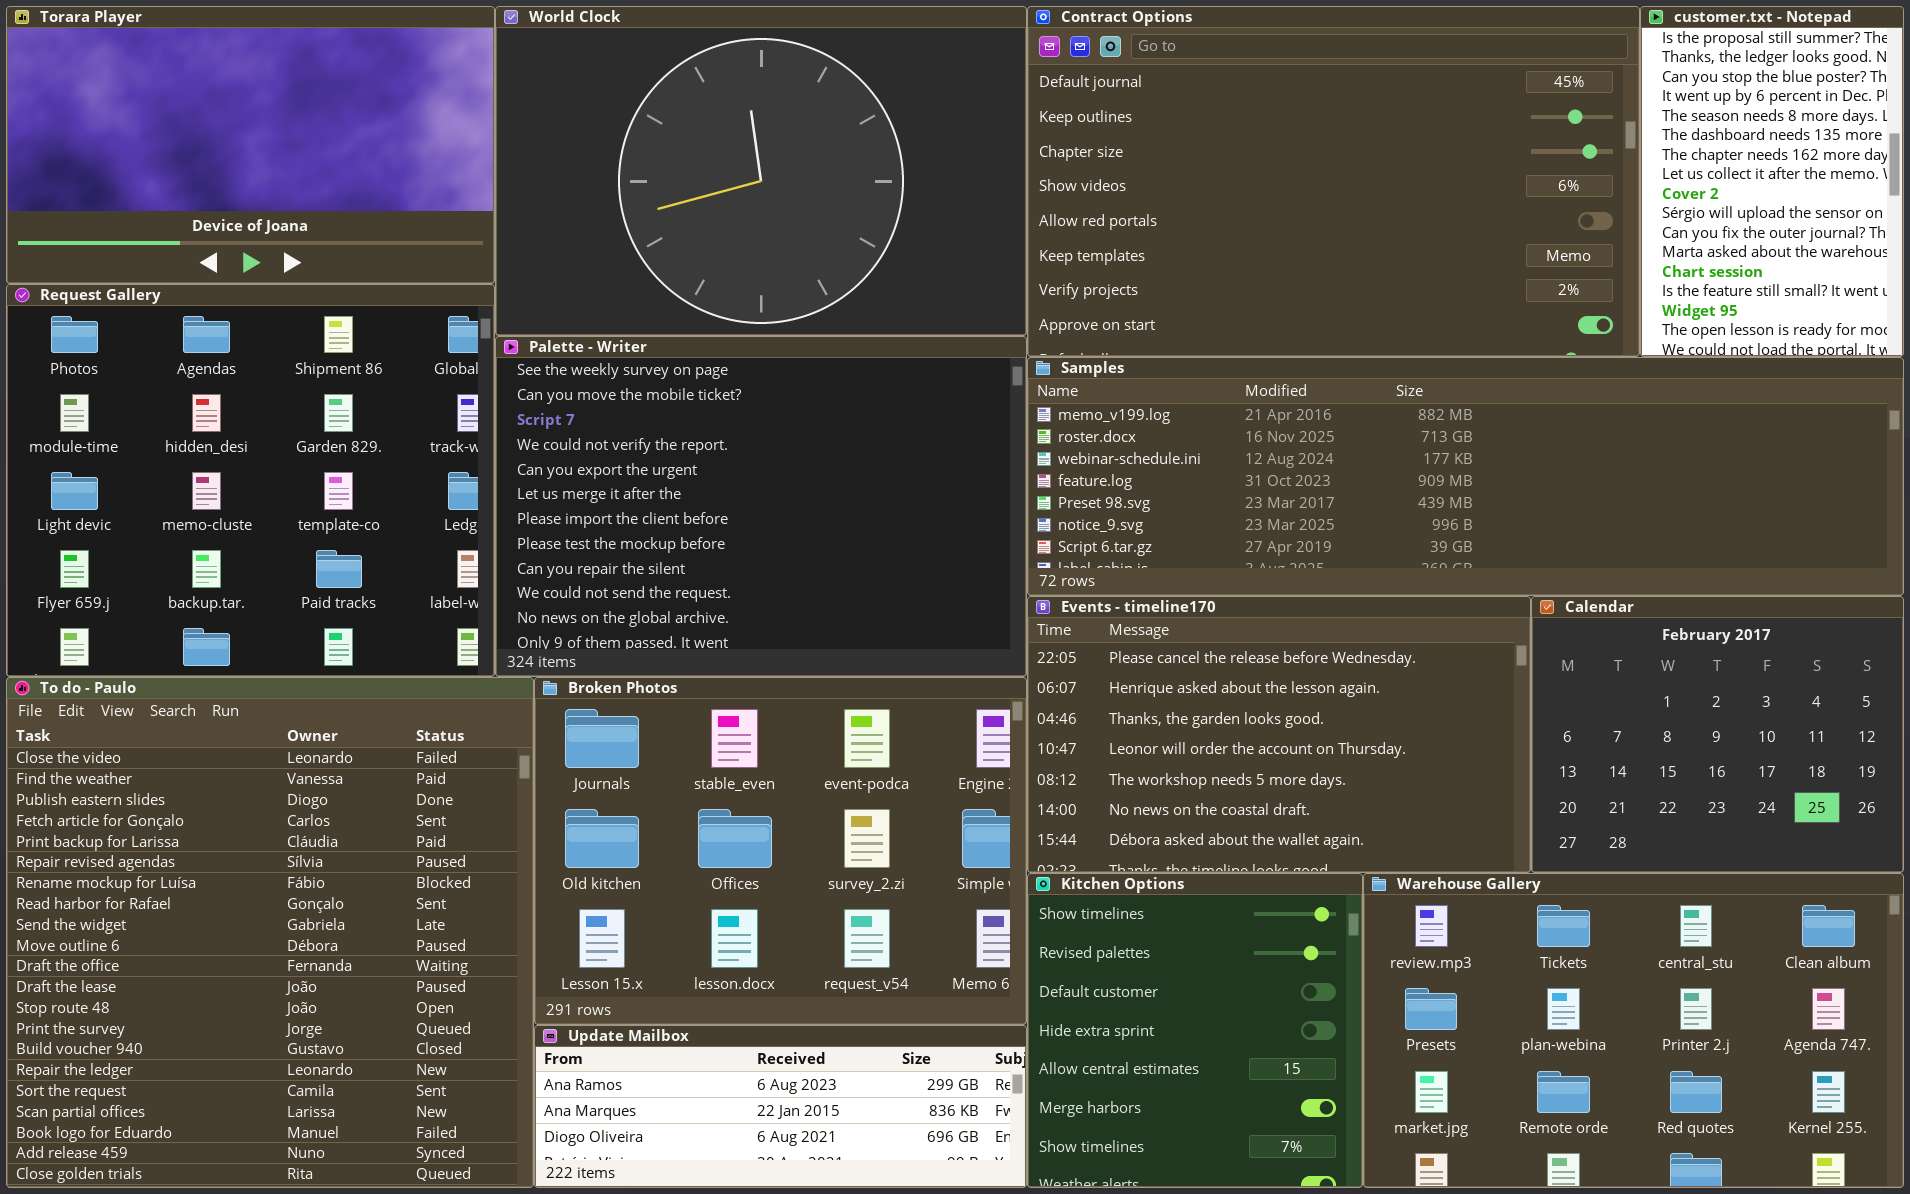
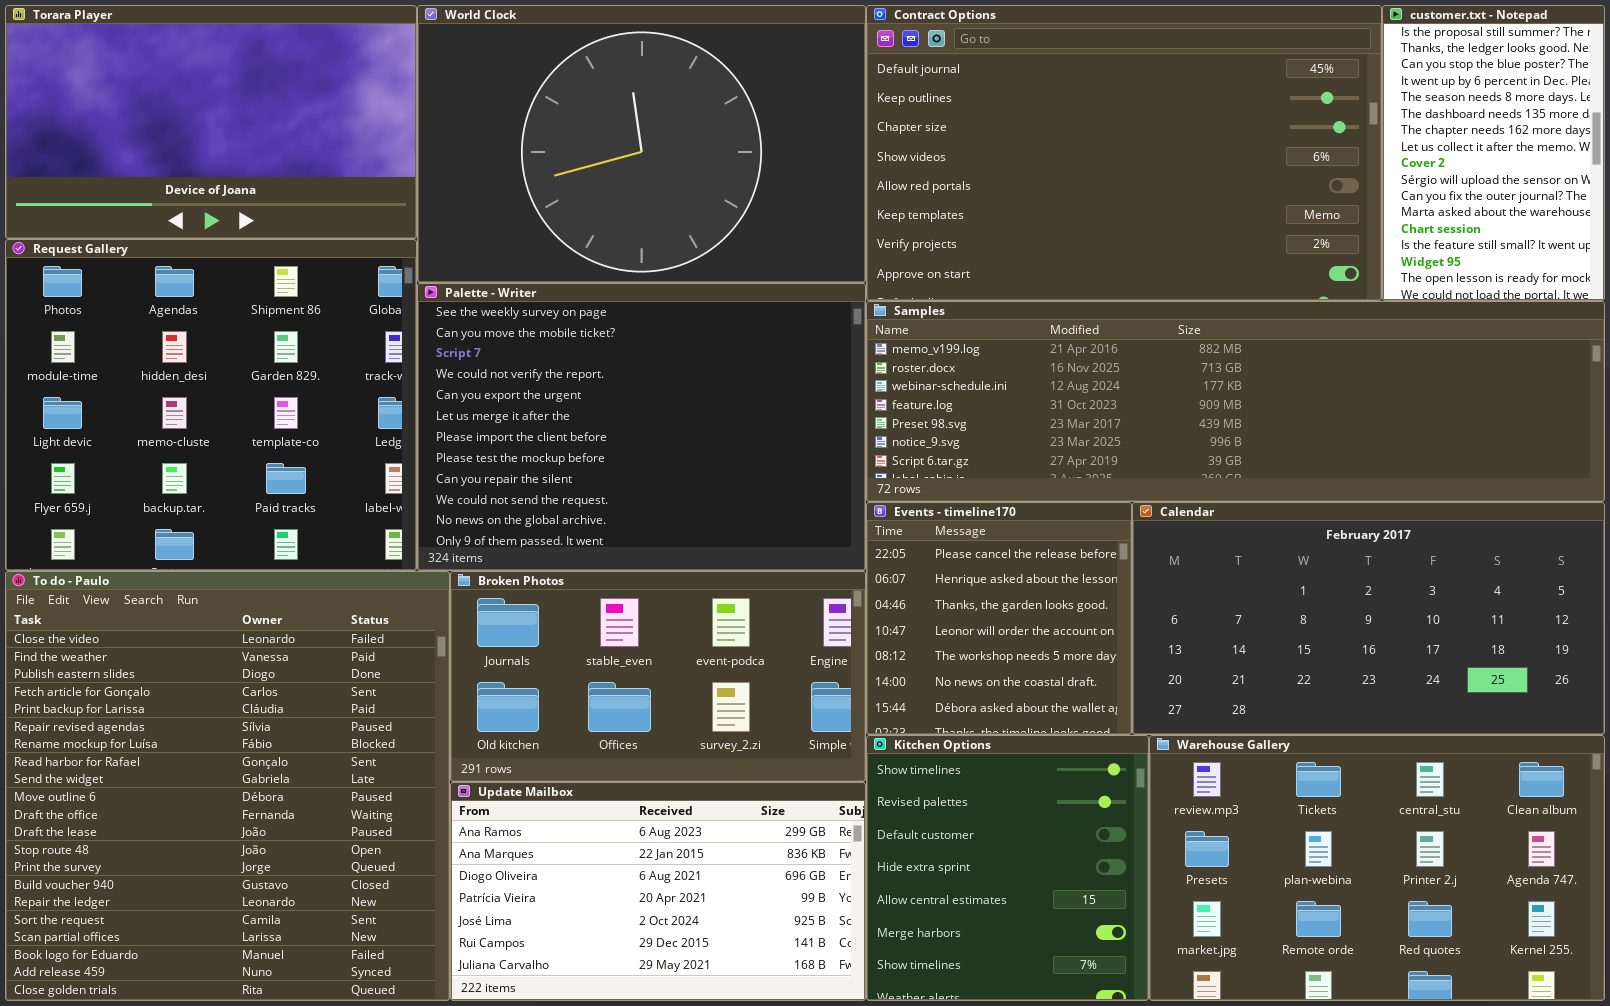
Events - timeline170: [1027,596,1531,873] -> [866,502,1132,735], resized
Calendar: [1531,596,1904,873] -> [1132,502,1605,735], resized
Broken Photos: [534,677,1027,1025] -> [450,571,866,782], resized
Update Mailbox: [534,1025,1027,1188] -> [450,782,866,1001], resized

